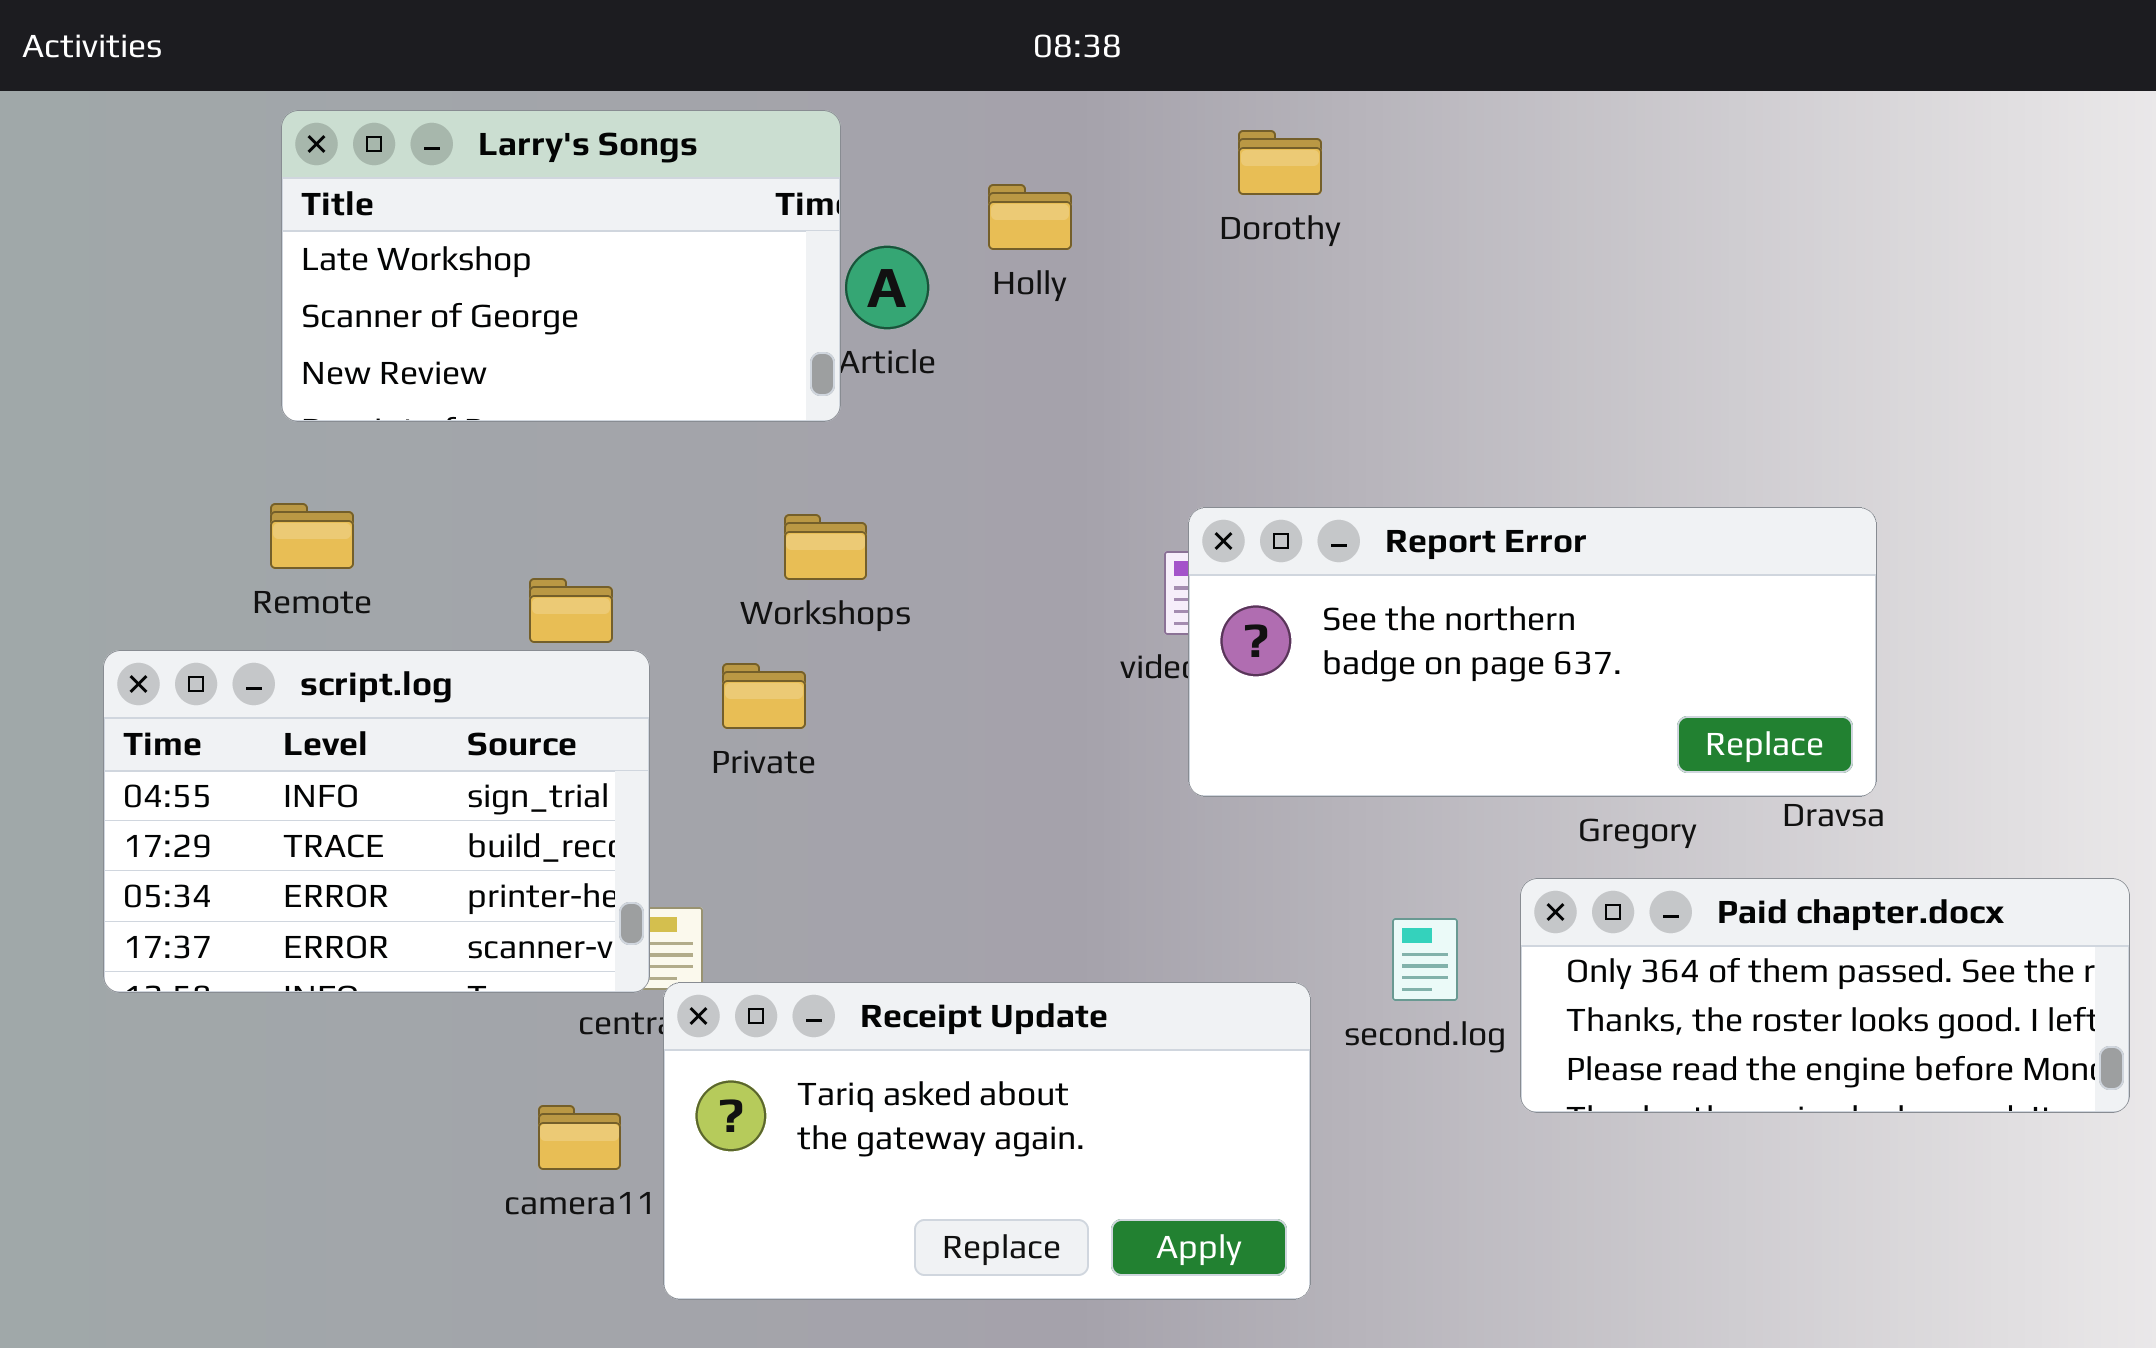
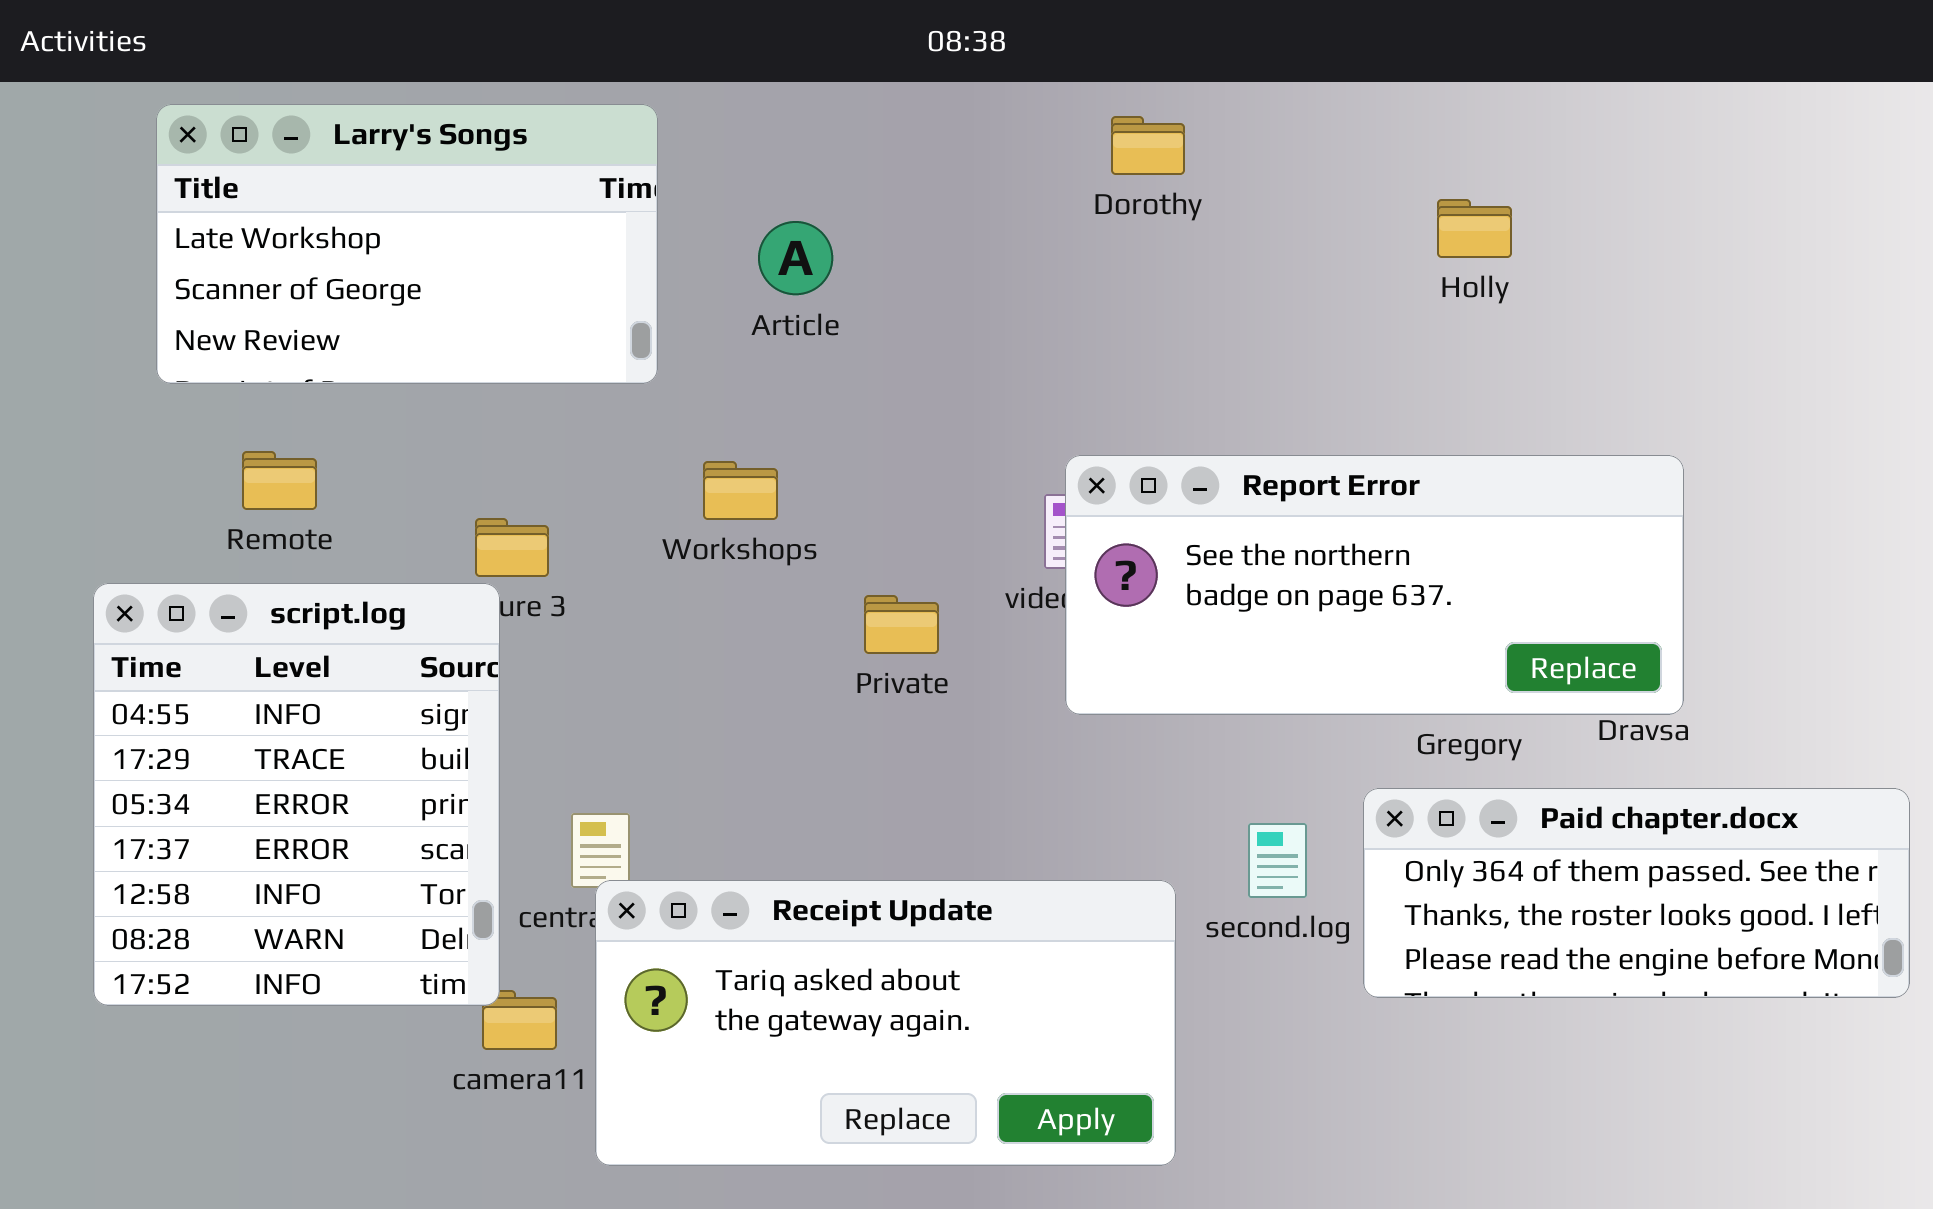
Larry's Songs: [281,110,841,422] -> [156,104,658,384], moved
Holly: [988,184,1072,250] -> [1437,199,1512,258], moved
script.log: [103,650,650,993] -> [93,583,500,1006], resized
Private: [722,663,806,729] -> [864,595,939,654], moved

